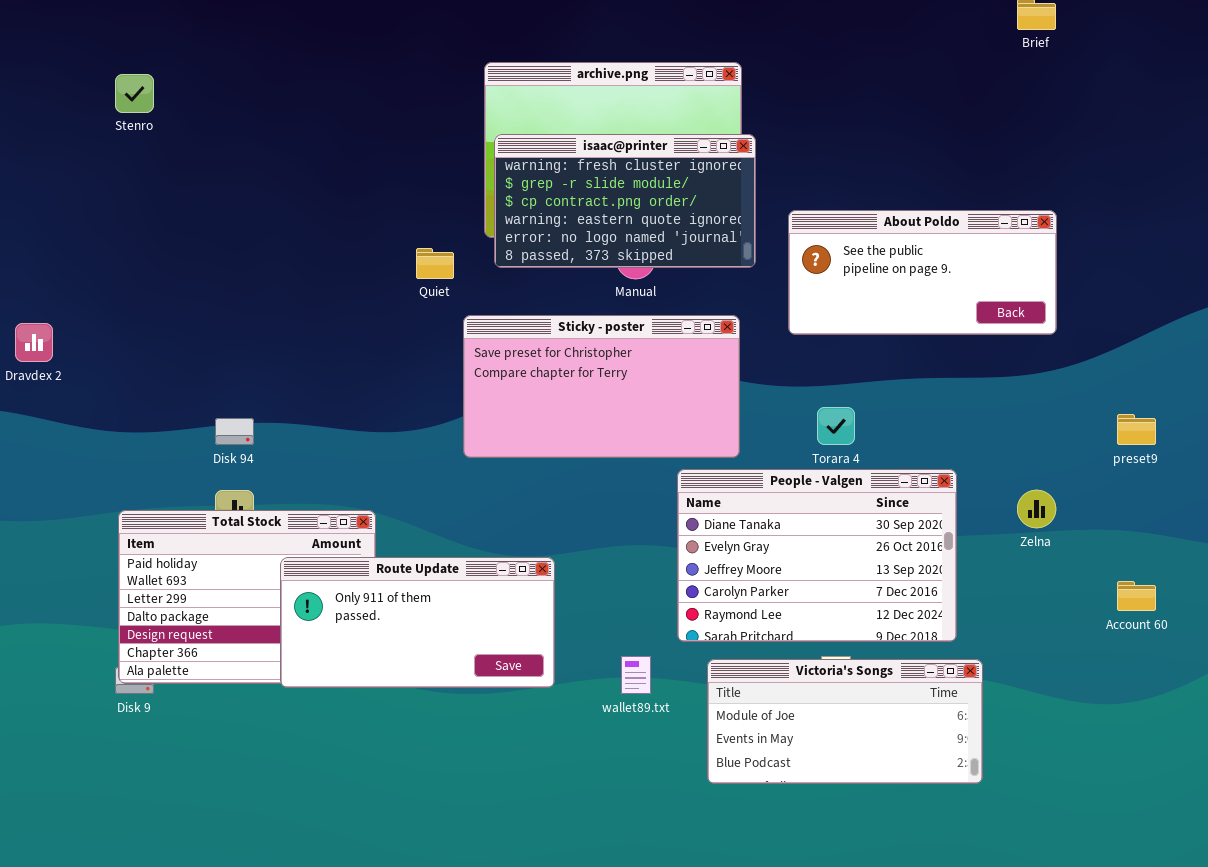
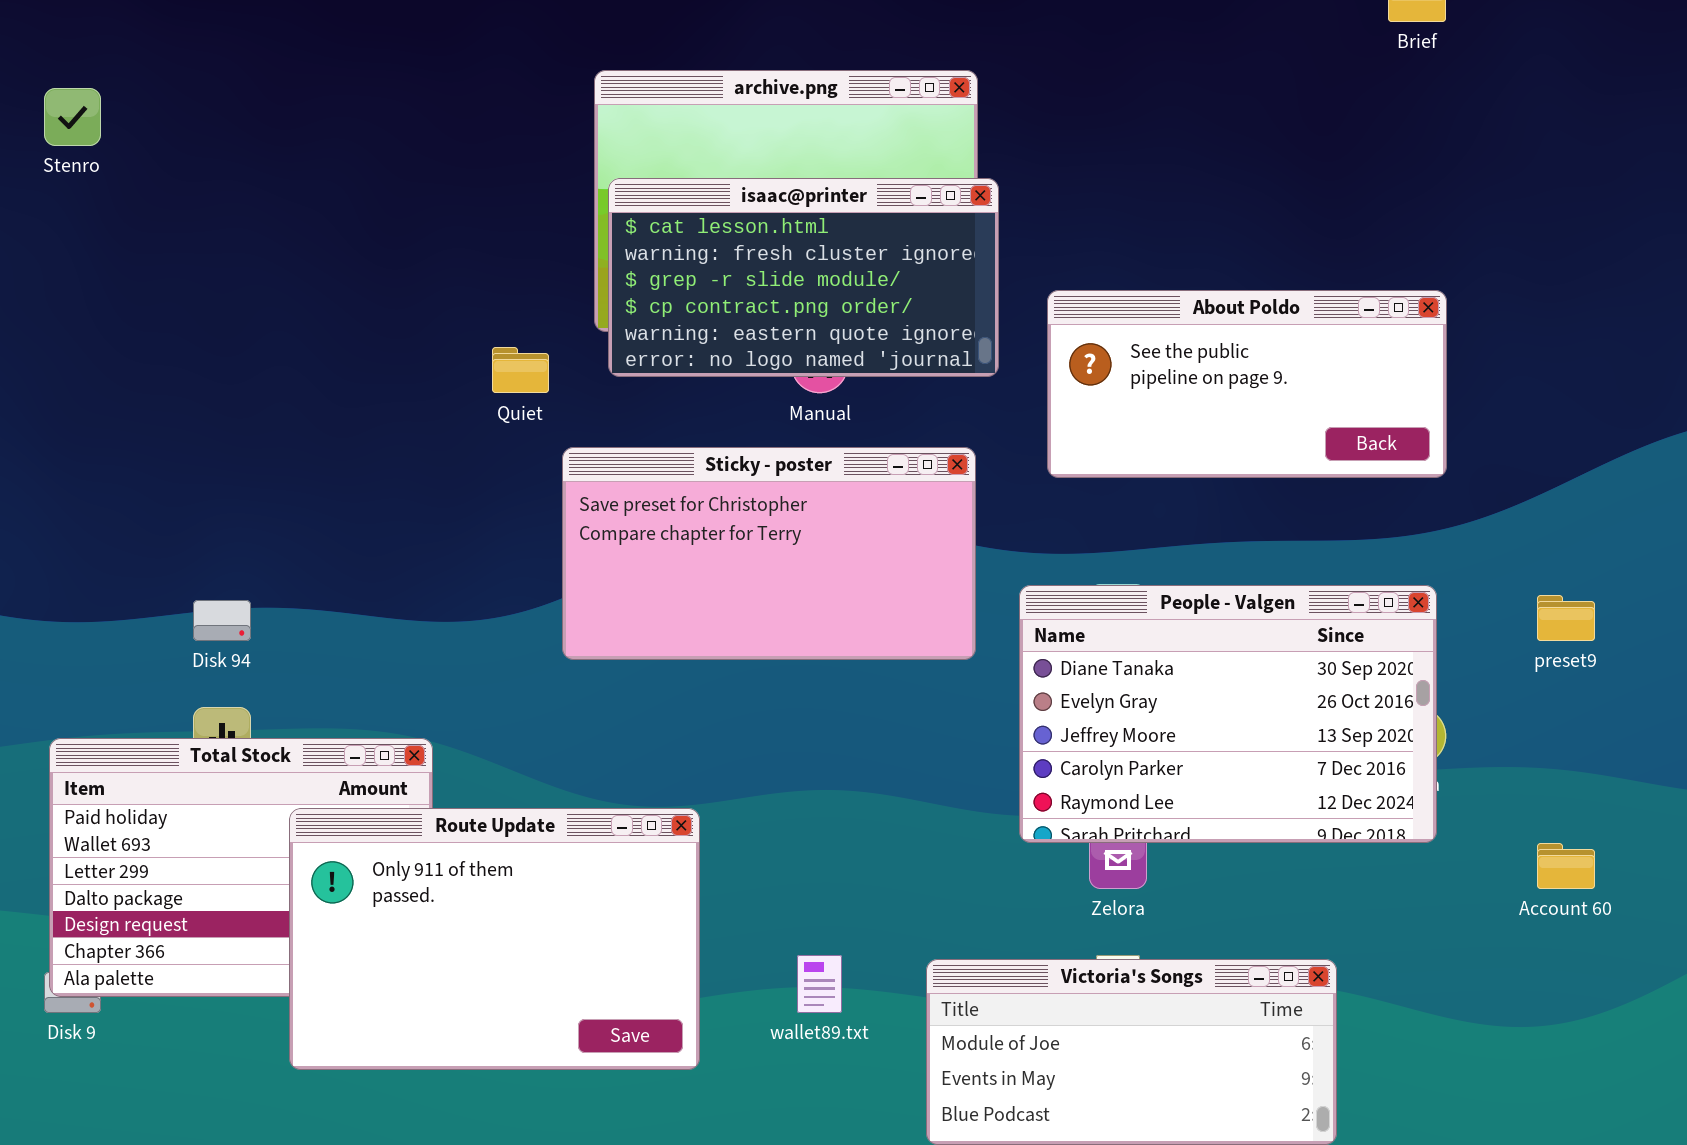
isaac@printer: [494,134,756,268] -> [608,178,999,377], scrolled up 1 row
People - Valgen: [677,469,957,642] -> [1019,585,1437,843], moved
Route Update: [280,557,555,688] -> [289,808,700,1070], resized

